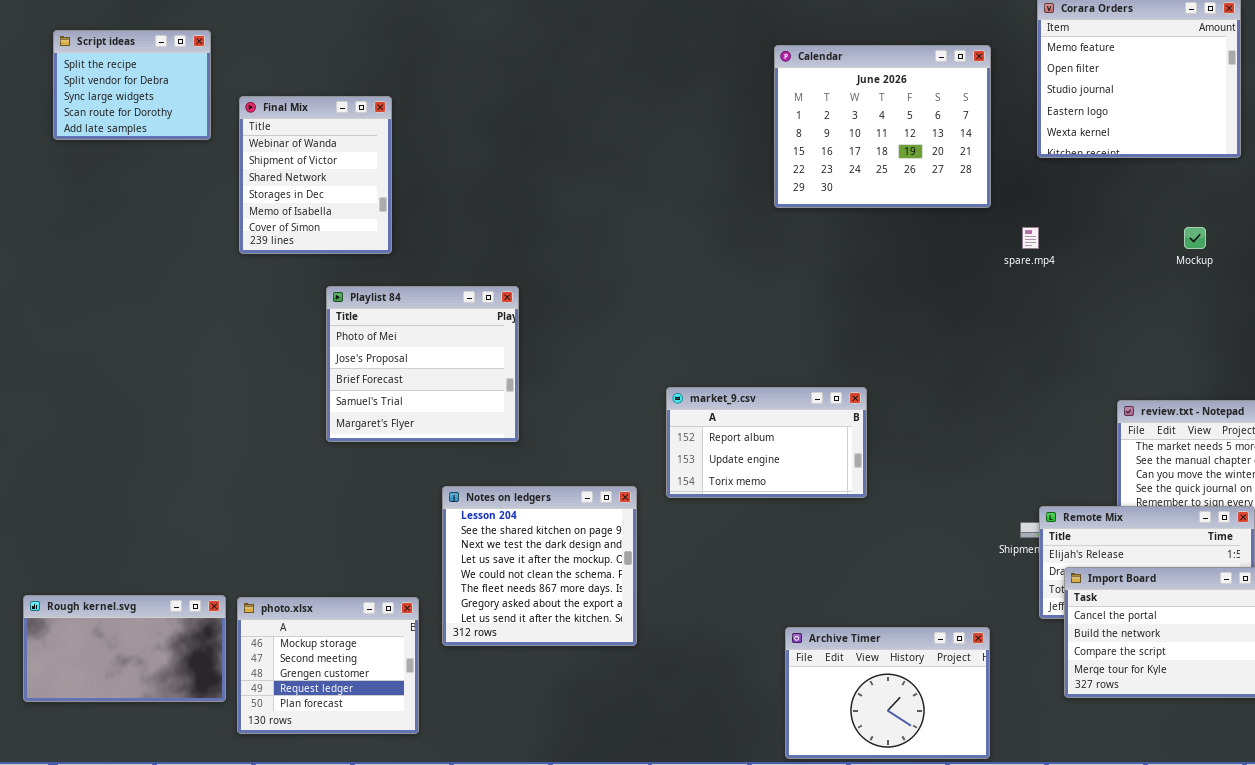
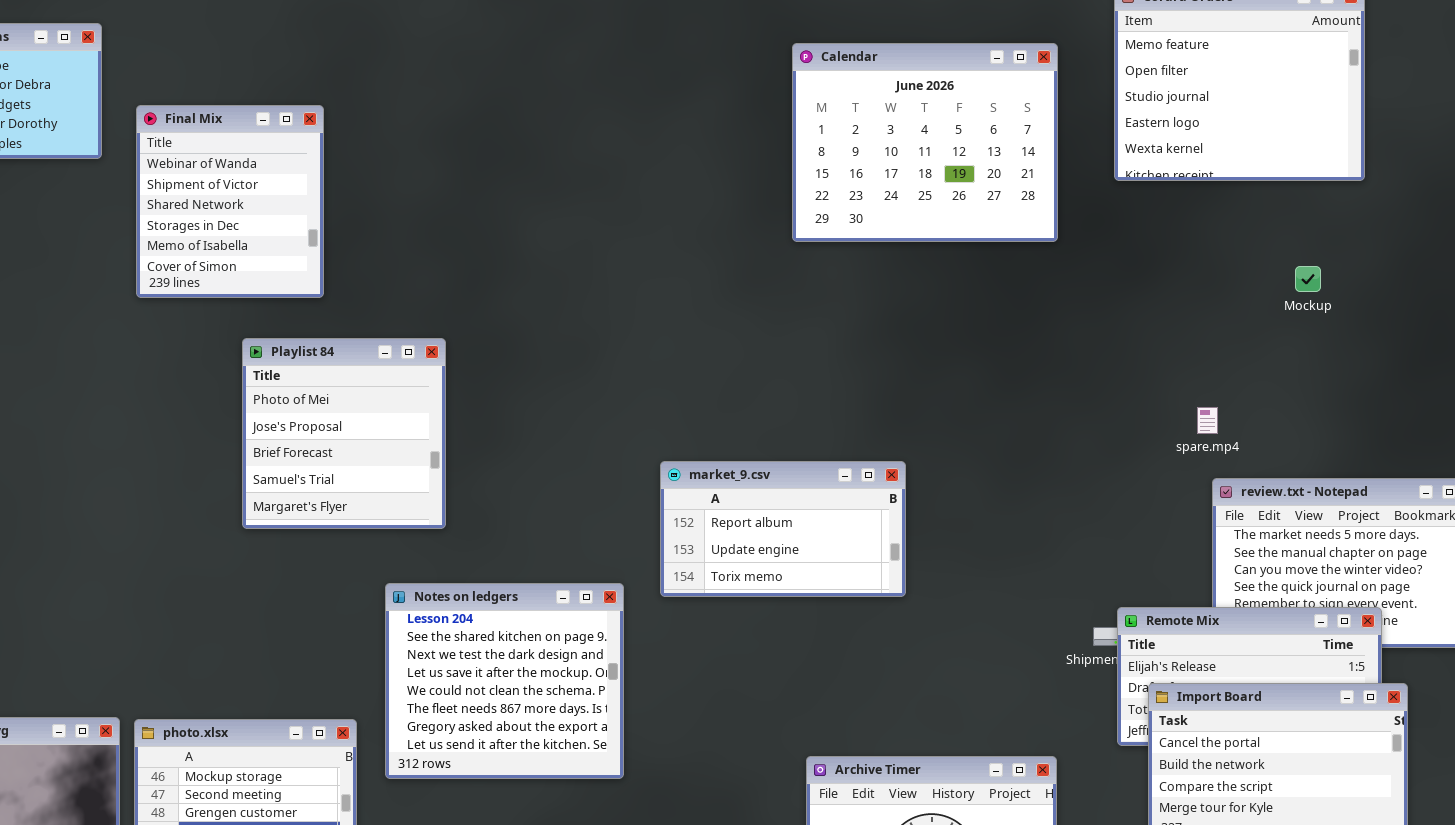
spare.mp4: [1022,227,1039,249] -> [1197,407,1218,434], moved
Playlist 84: [326,286,519,442] -> [242,338,446,529], resized

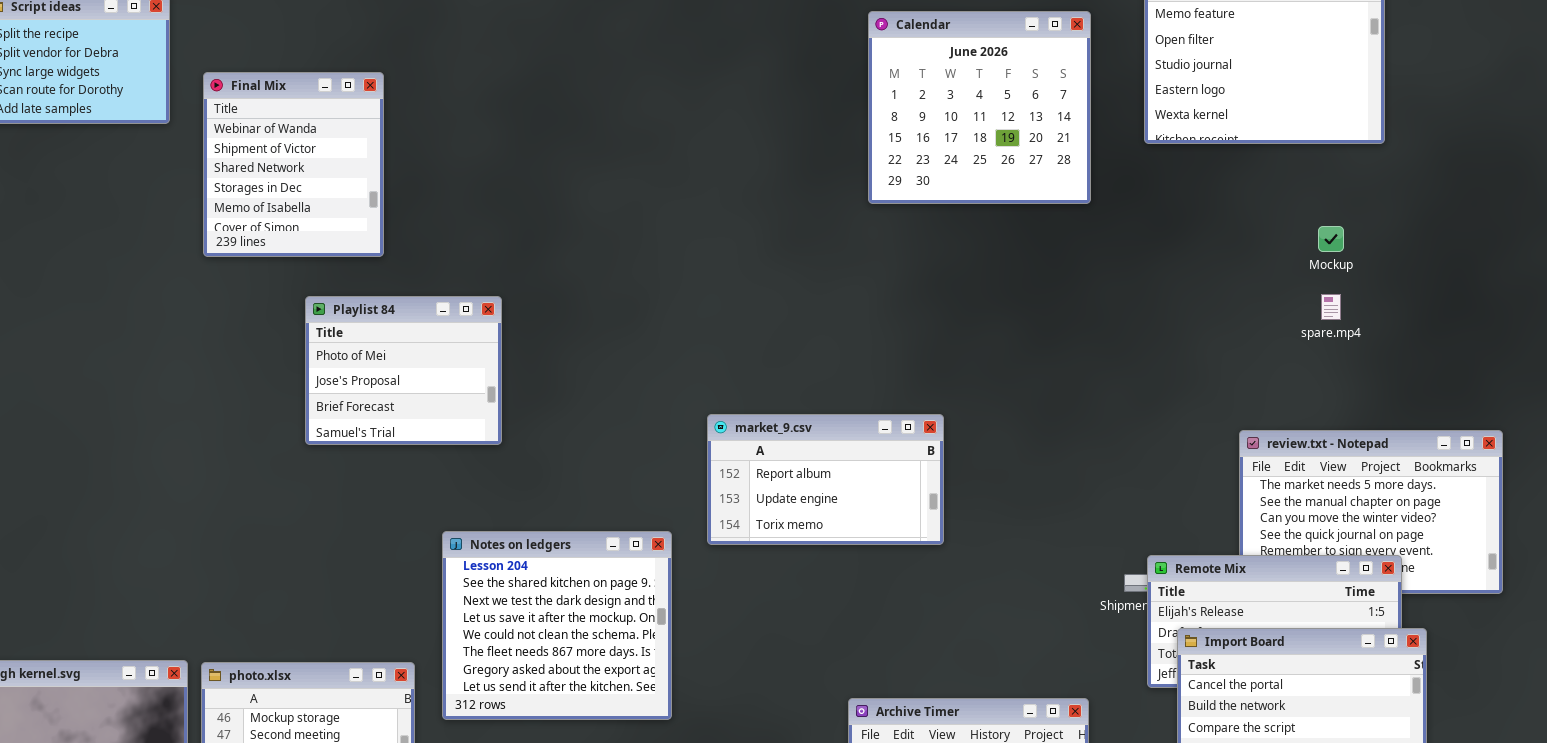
Calendar: [792,43,1058,242] -> [868,11,1091,204], resized
Playlist 84: [242,338,446,529] -> [305,296,502,445], resized
spare.mp4: [1197,407,1218,434] -> [1321,294,1341,320], moved

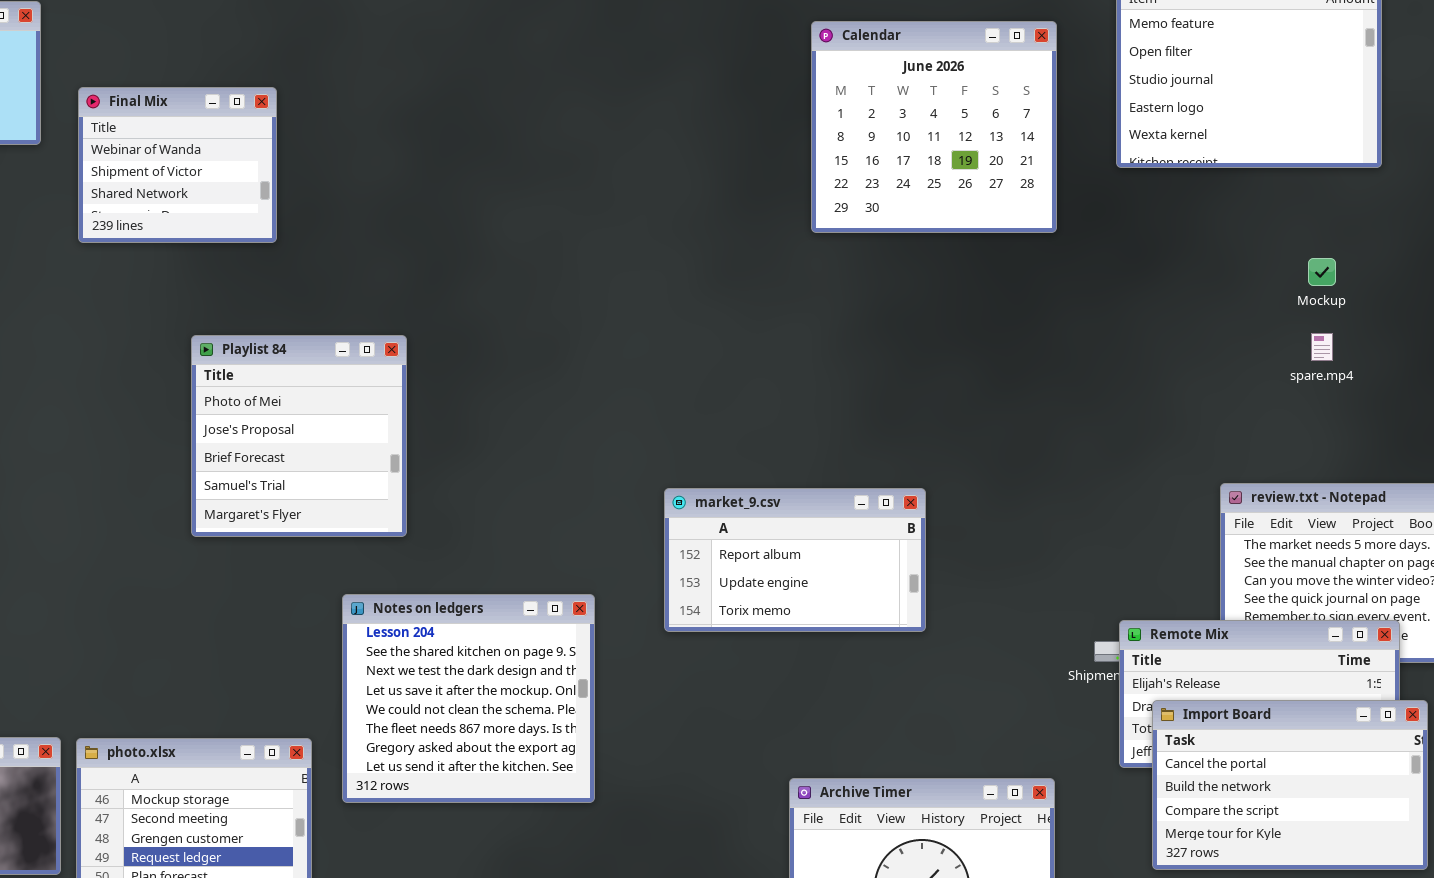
Final Mix: [203,72,384,257] -> [78,87,277,243], resized
Playlist 84: [305,296,502,445] -> [191,335,407,537], resized
market_9.csv: [707,414,944,545] -> [664,488,926,632], moved

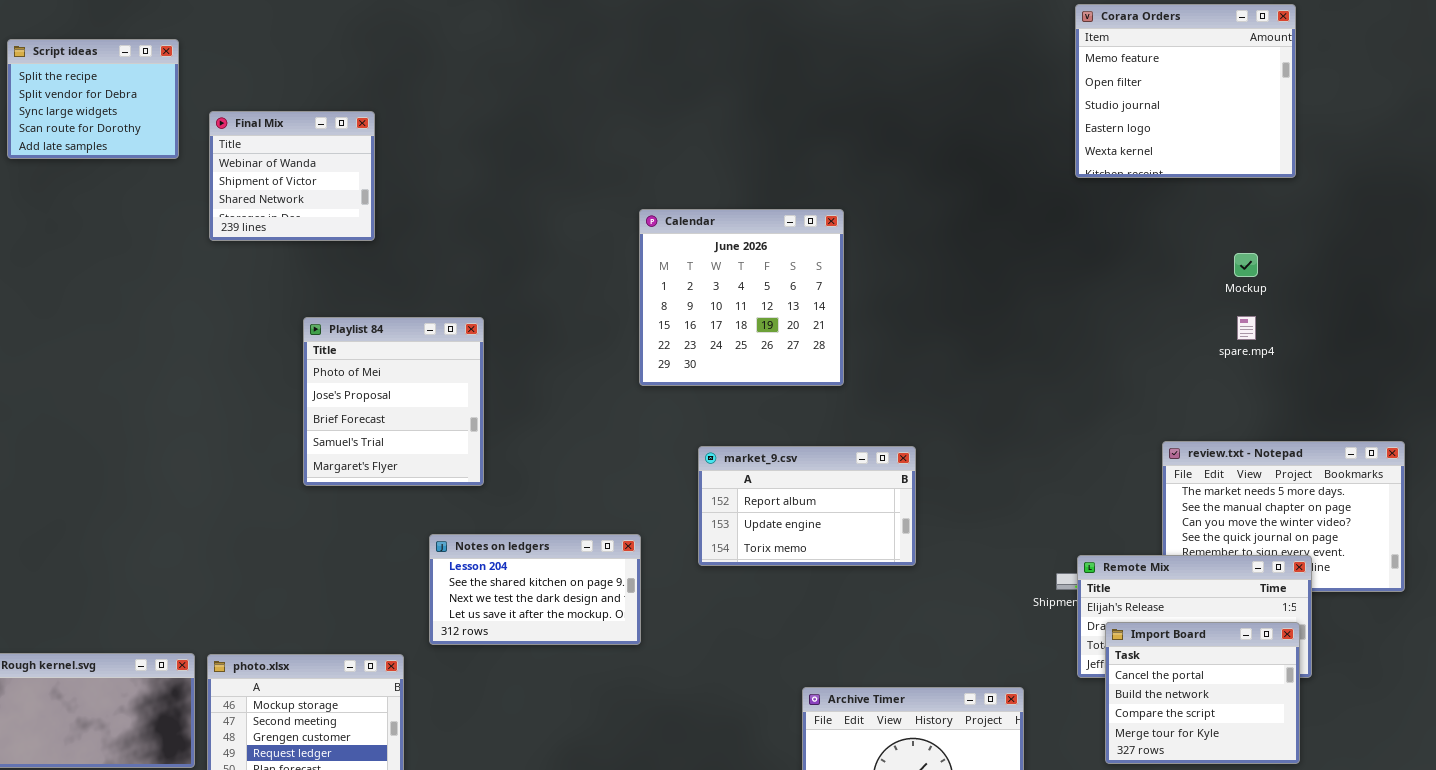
Calendar: [811,21,1057,233] -> [639,209,844,386], moved
Notes on ledgers: [342,594,595,803] -> [429,534,641,645], resized
Import Board: [1152,700,1428,870] -> [1105,622,1300,764], resized

